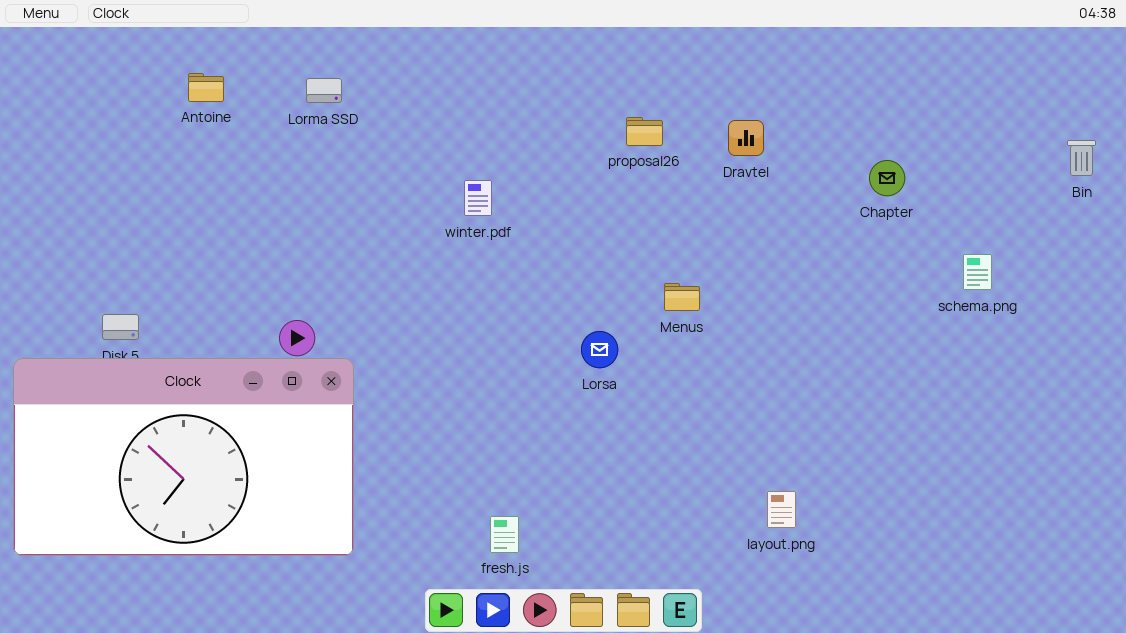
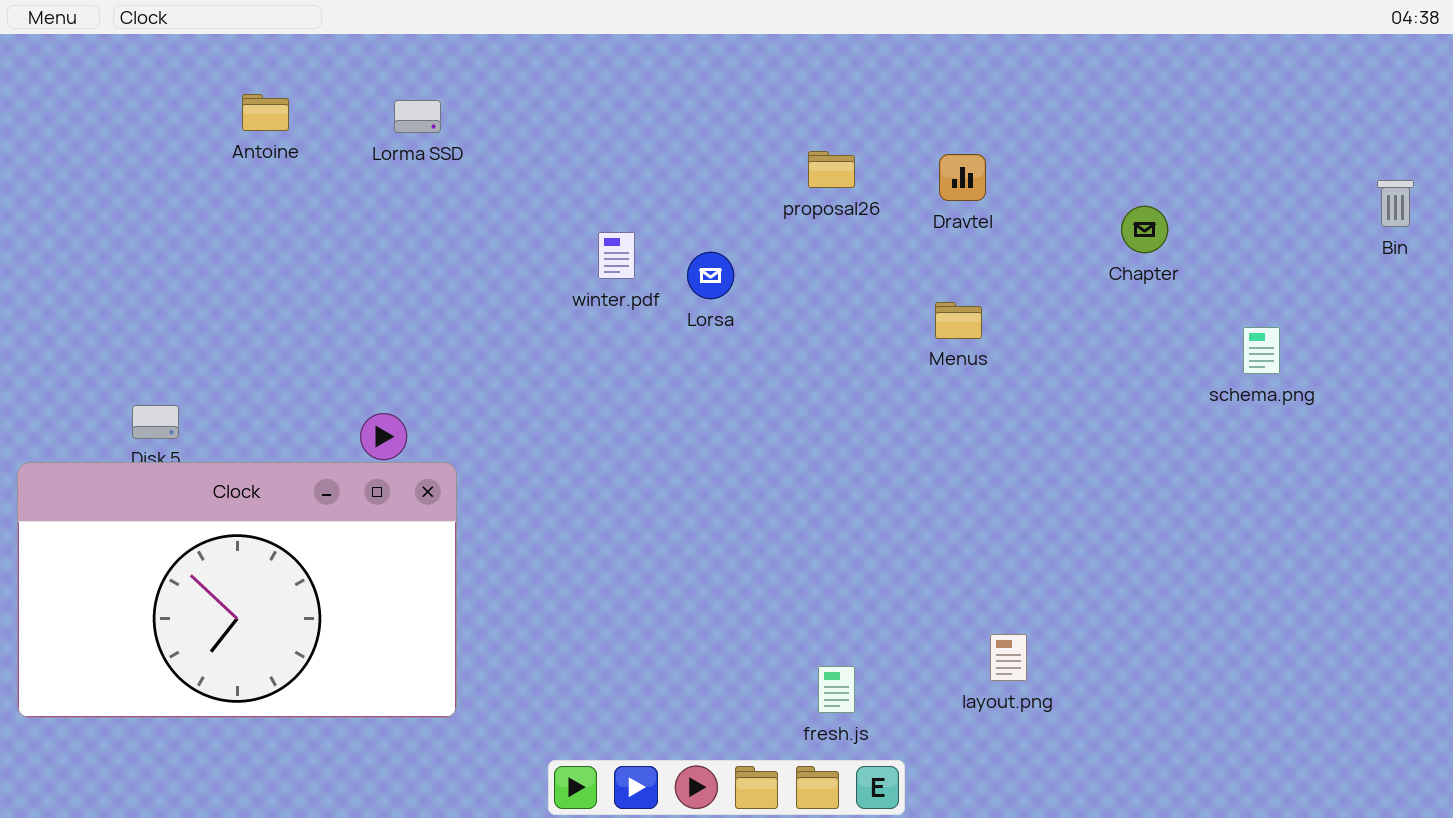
Menus: [664,283,700,311] -> [935,302,982,339], moved
Lorsa: [581,331,618,368] -> [687,252,734,299], moved
fresh.js: [490,516,519,553] -> [818,666,855,713], moved

